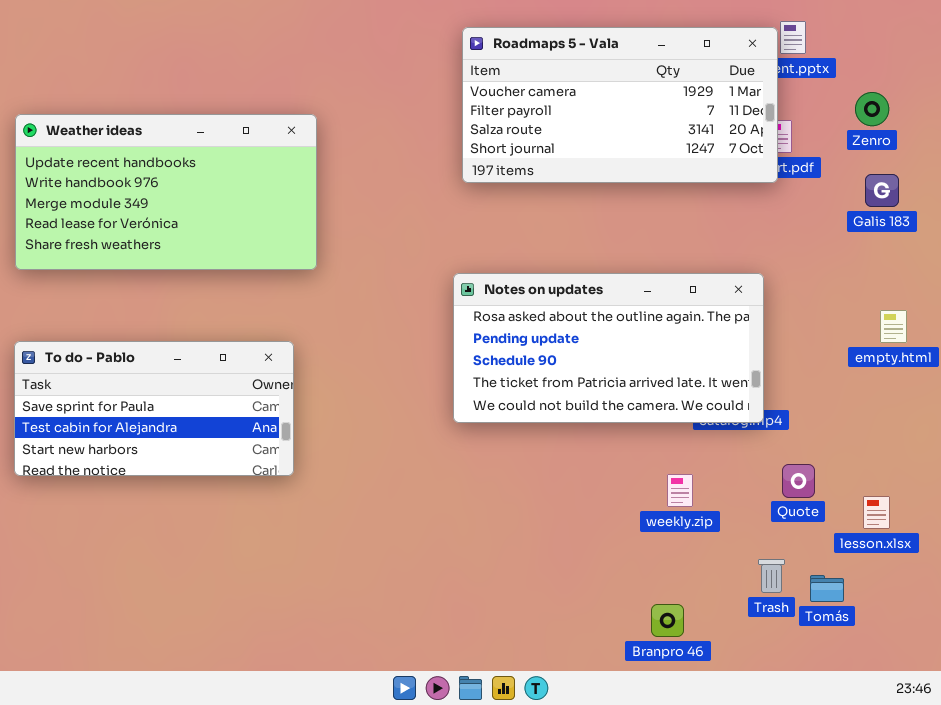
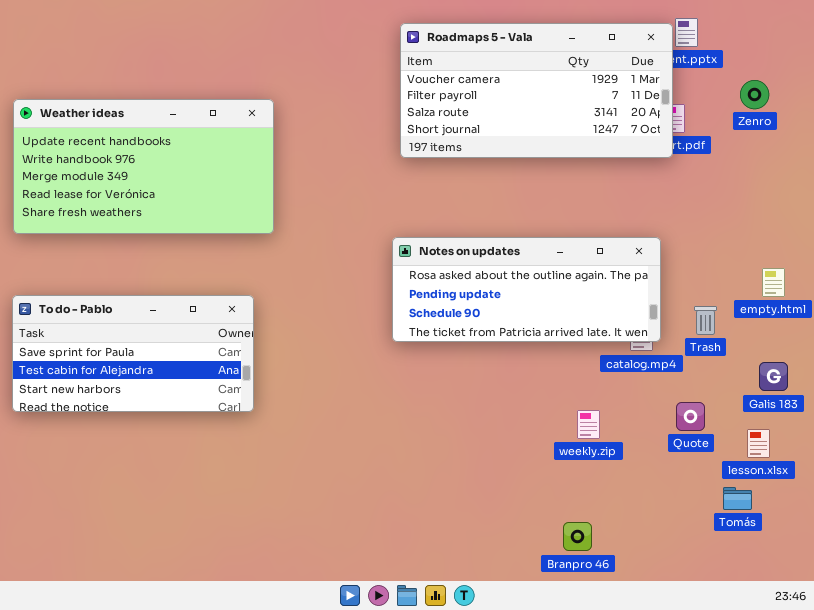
Galis 183: [865,174,899,207] -> [759,362,788,391], moved
Notes on updates: [453,273,764,423] -> [392,237,661,342], resized
Trash: [758,559,785,593] -> [694,306,717,335], moved
Tomás: [810,575,844,602] -> [723,487,752,510], moved

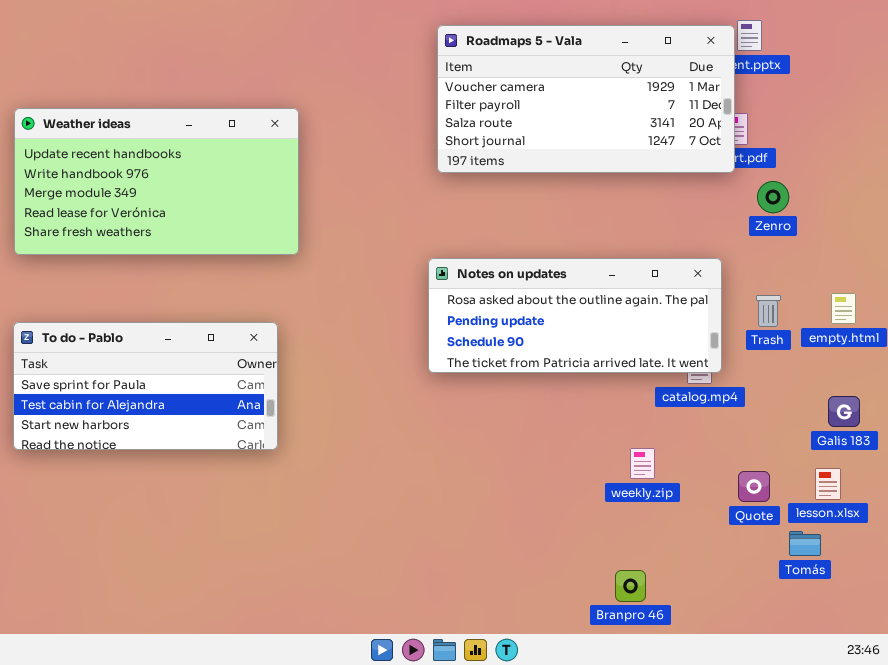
Zenro: [740,80,769,109] -> [757,181,789,213], moved
Trash: [694,306,717,335] -> [756,295,781,327], moved
Quote: [676,402,705,431] -> [738,471,770,502], moved

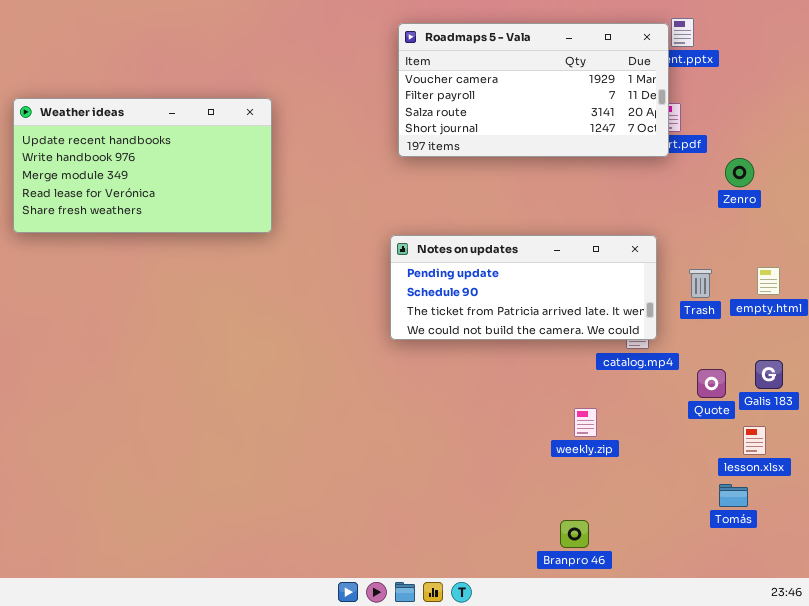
Zenro: [757,181,789,213] -> [725,158,754,187], moved
Notes on updates: [428,258,722,373] -> [390,235,657,340], scrolled down 1 row
To do - Pablo: [13,322,278,450] -> none, closed
Quote: [738,471,770,502] -> [697,369,726,398], moved

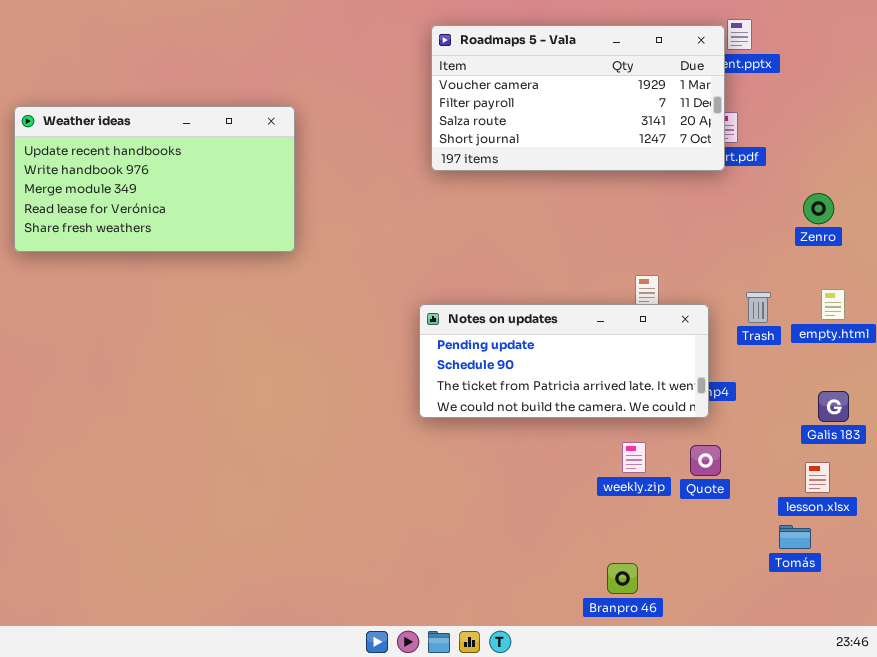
Zenro: [725,158,754,187] -> [803,193,834,224], moved
Notes on updates: [390,235,657,340] -> [419,304,709,418], moved
Quote: [697,369,726,398] -> [690,445,721,476], moved

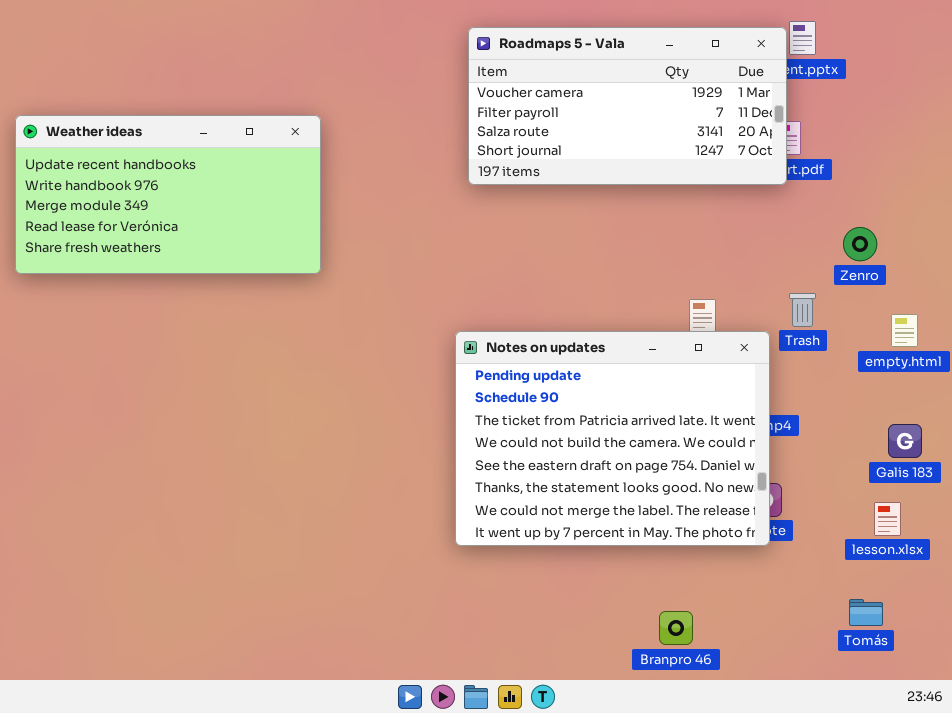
Zenro: [803,193,834,224] -> [843,227,877,261], moved
Trash: [746,292,771,323] -> [789,293,816,327], moved
Notes on updates: [419,304,709,418] -> [455,331,770,546], resized
Tomás: [779,525,811,549] -> [849,599,883,626], moved

